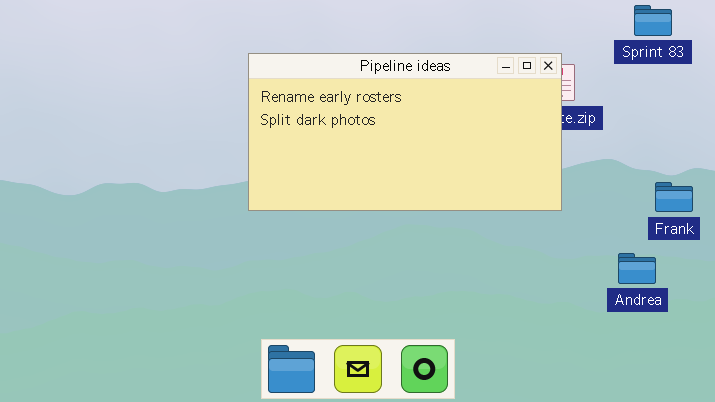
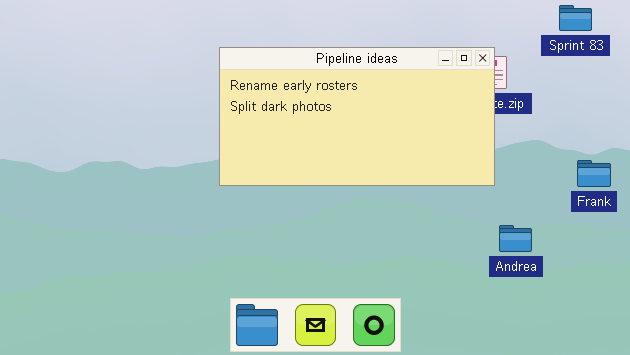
Andrea: [618,253,656,284] -> [499,225,532,252], moved

